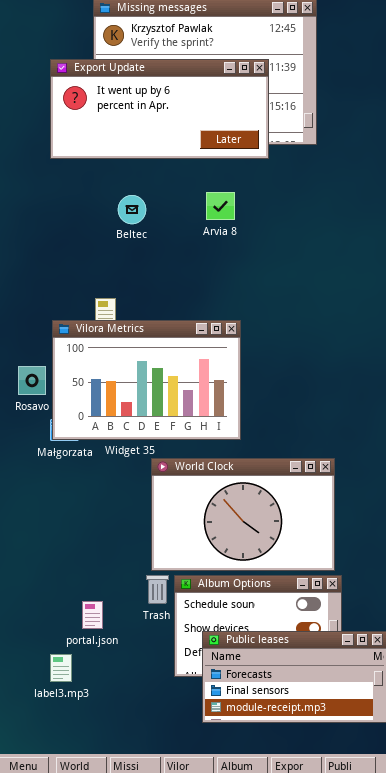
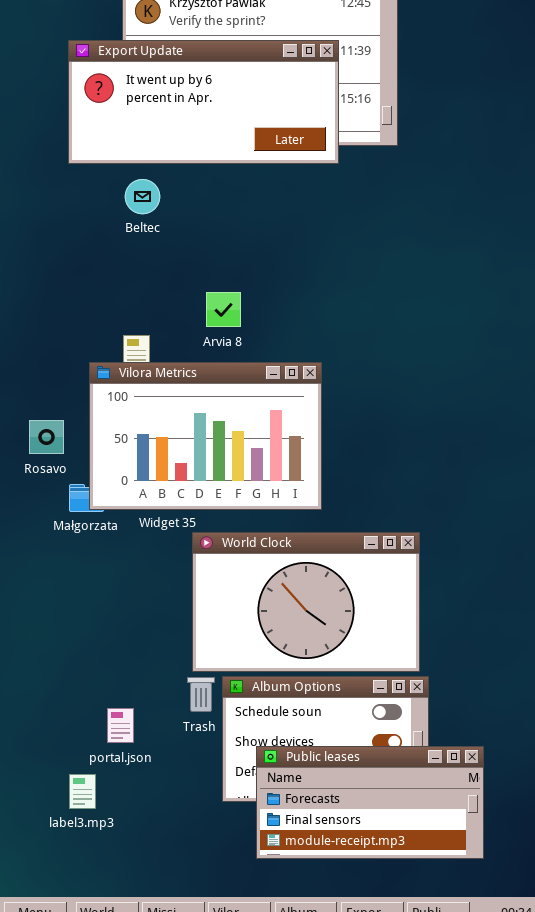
Arvia 8: [206,192,235,220] -> [206,292,241,327], moved
Beltec: [118,195,146,224] -> [125,179,160,214], moved
Vilora Metrics: [52,320,241,440] -> [89,362,322,510], moved

